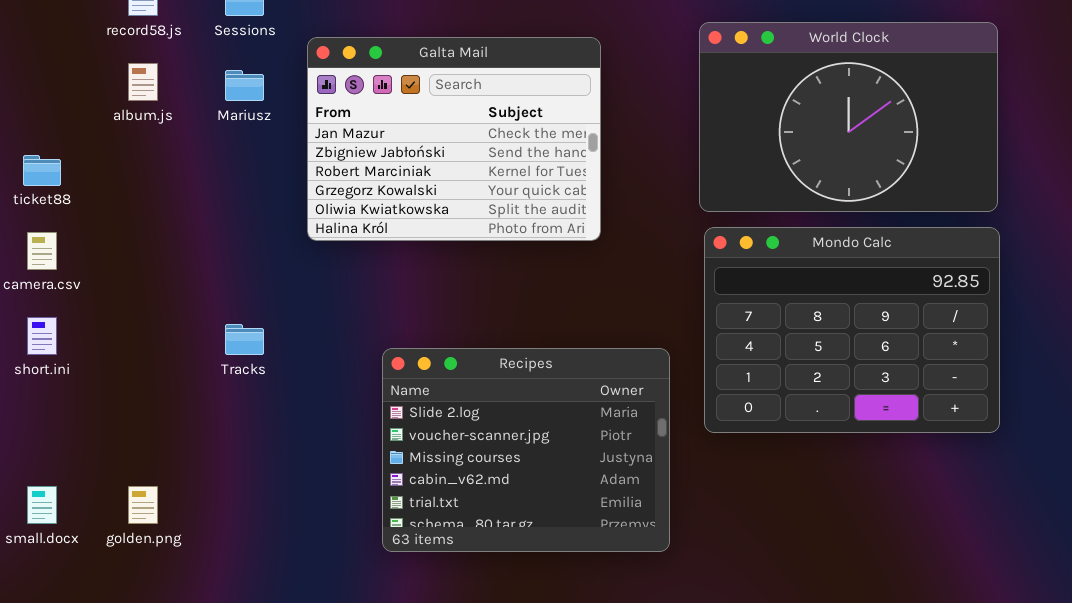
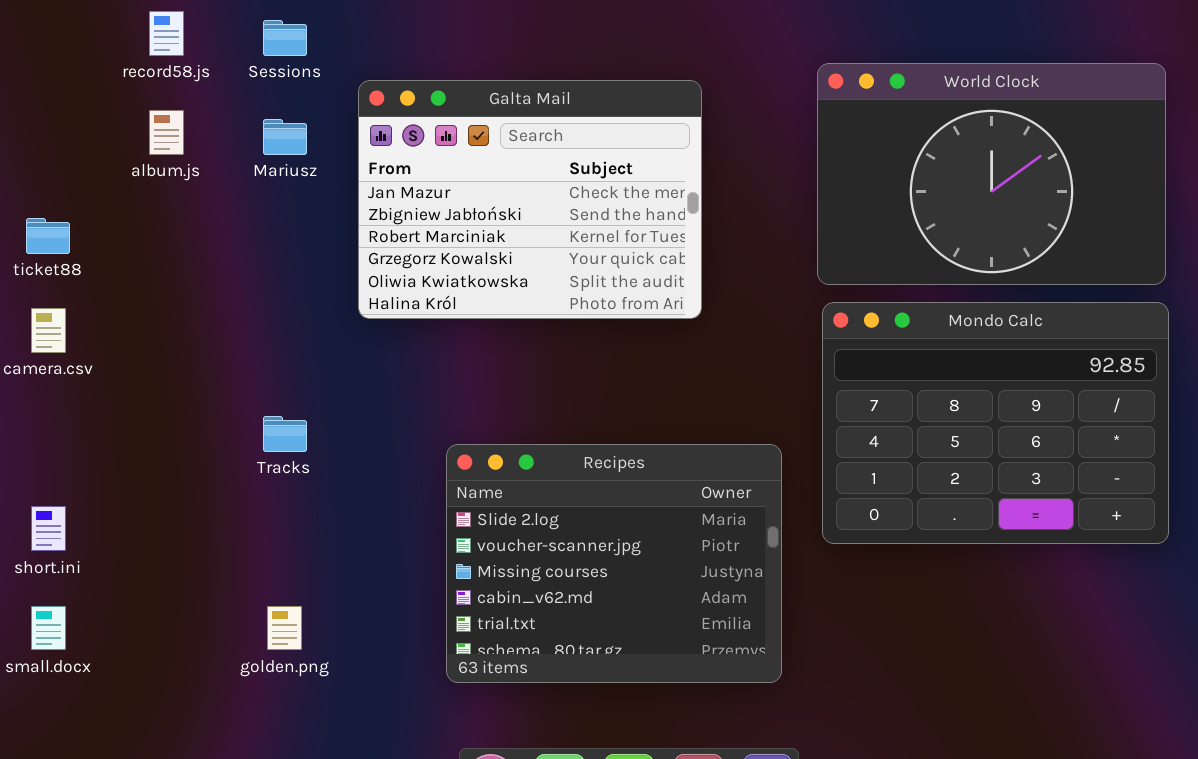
short.ini: [27,317,57,355] -> [31,506,66,551], moved
golden.png: [128,486,158,524] -> [267,606,302,650], moved

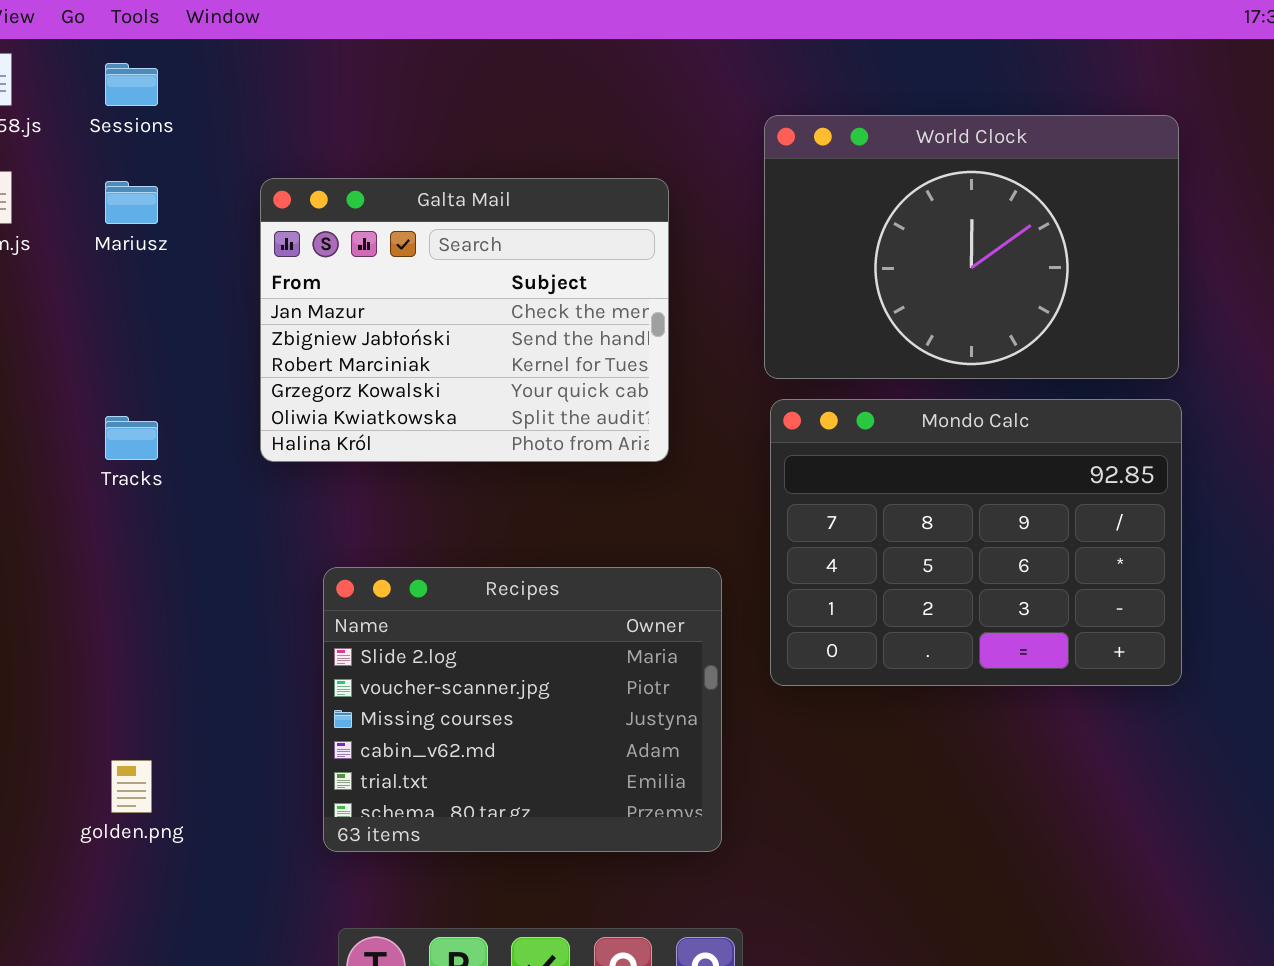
Galta Mail: [358,80,702,319] -> [260,178,669,462], moved
Tracks: [263,416,307,452] -> [105,416,158,460], moved

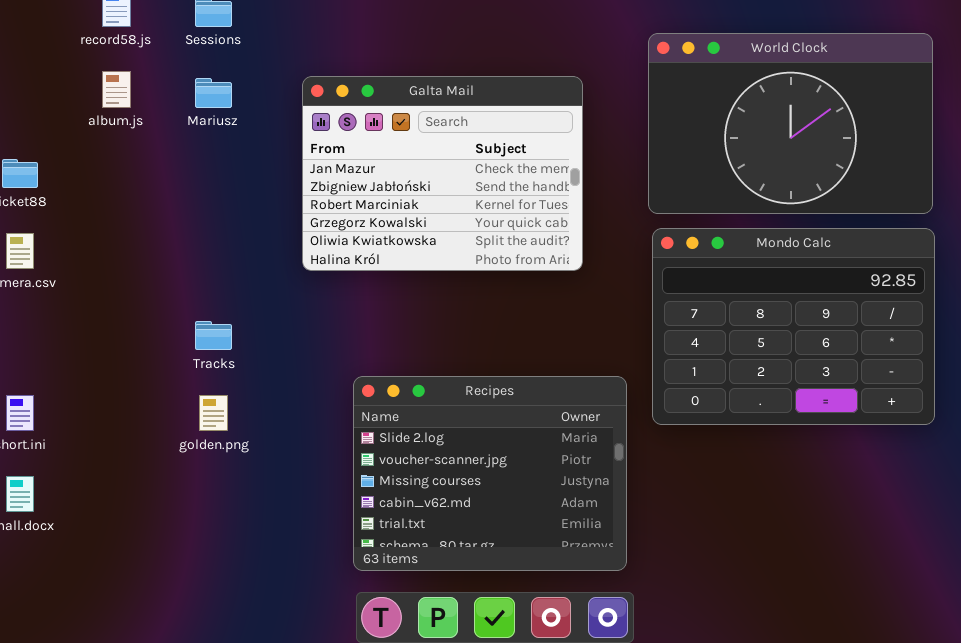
Tracks: [105,416,158,460] -> [195,321,232,350], moved
Recipes: [323,567,722,852] -> [353,376,627,571], moved
golden.png: [111,760,152,813] -> [199,395,228,431], moved

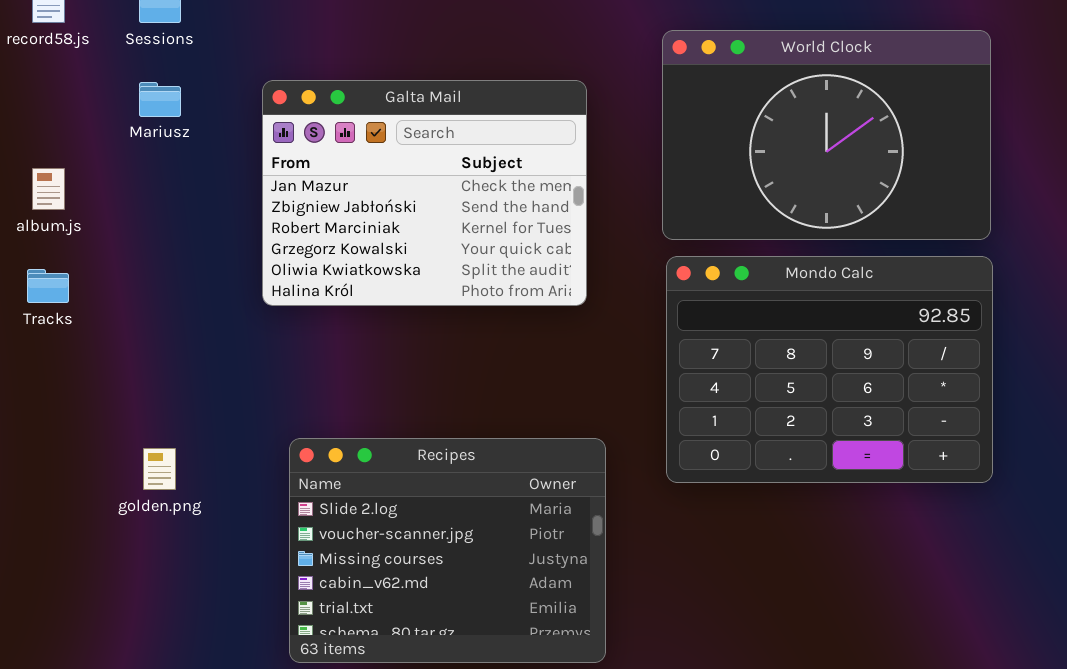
album.js: [102,71,131,108] -> [32,168,65,210], moved
Tracks: [195,321,232,350] -> [27,269,69,303], moved
Recipes: [353,376,627,571] -> [289,438,606,663], moved

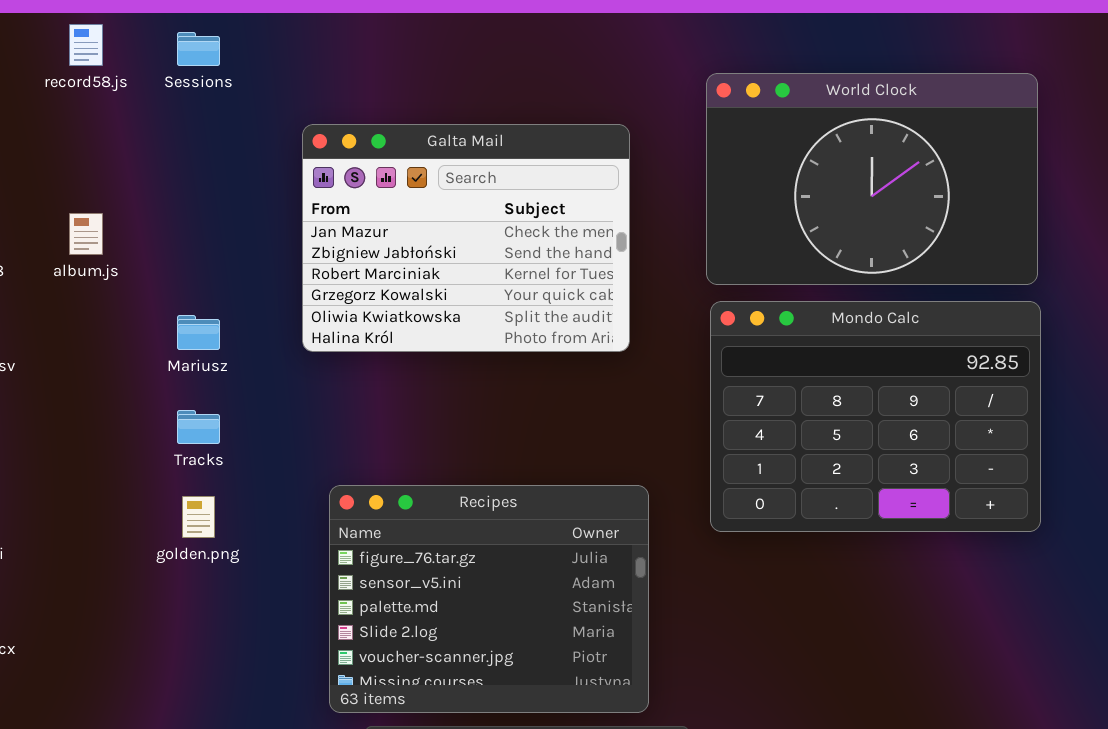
Mariusz: [139,82,181,117] -> [177,315,220,350], moved
Tracks: [27,269,69,303] -> [177,410,220,444], moved
Recipes: [289,438,606,663] -> [329,485,649,713], scrolled up 3 rows

